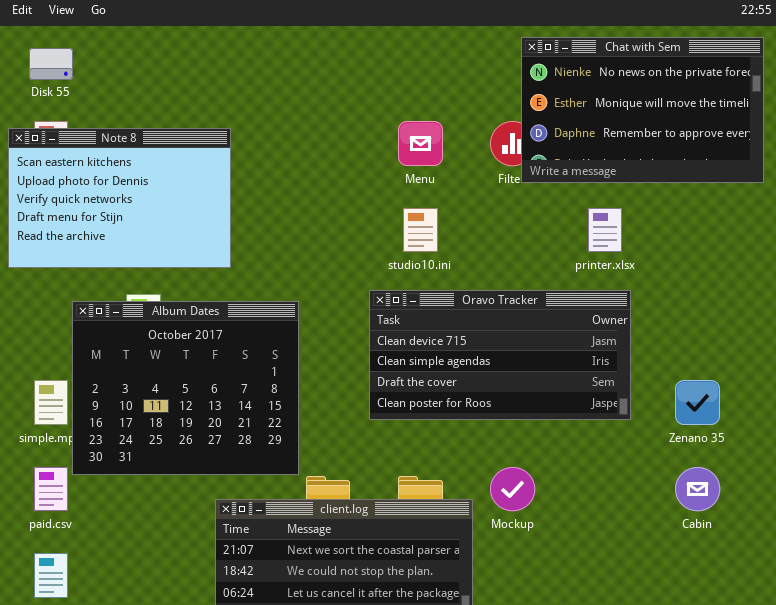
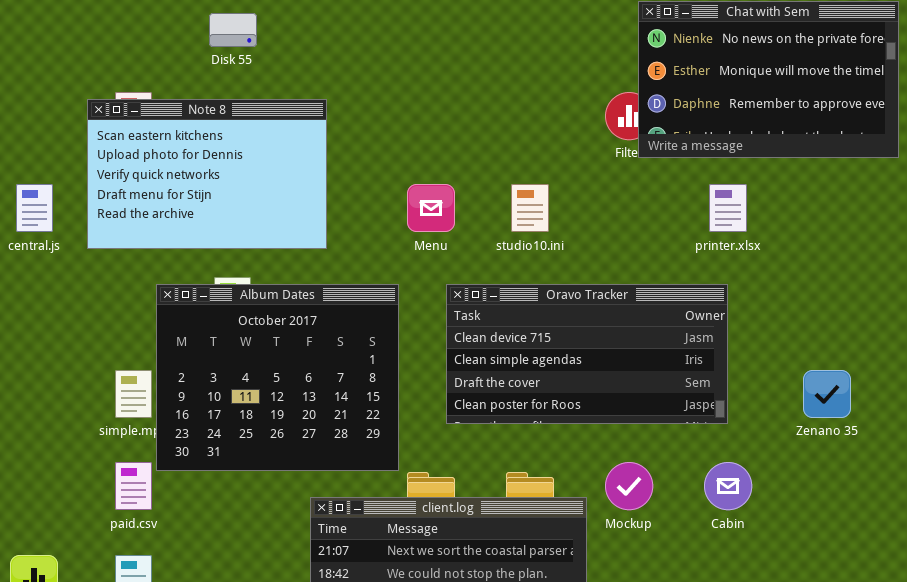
Disk 55: [29,48,73,80] -> [209,13,257,47], moved
Menu: [398,121,443,166] -> [407,184,455,232], moved
Oravo Tracker: [369,290,631,420] -> [446,284,728,424], moved
Cabin: [675,467,720,511] -> [704,462,752,510], moved

